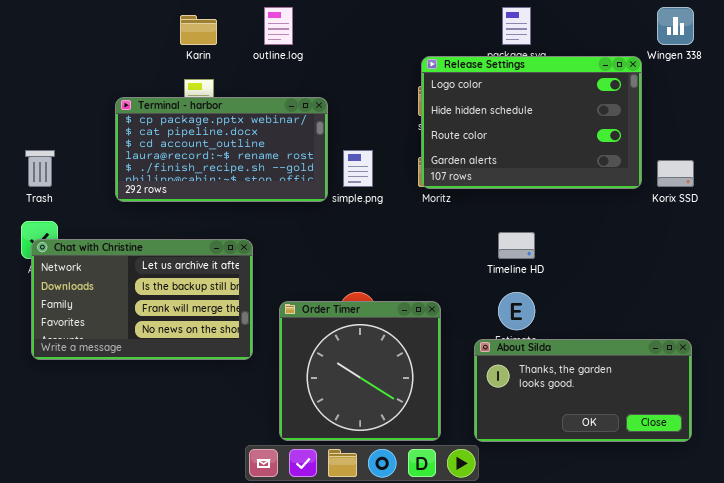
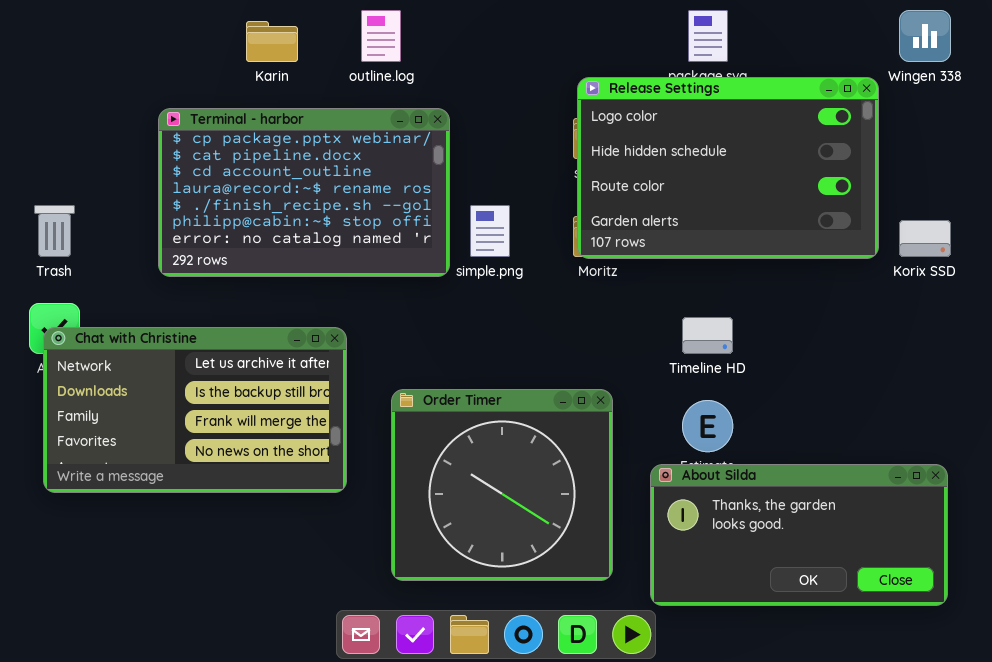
Terminal - harbor: [115,97,328,202] -> [158,108,450,277], resized
Order Timer: [279,301,441,441] -> [391,389,613,581], moved

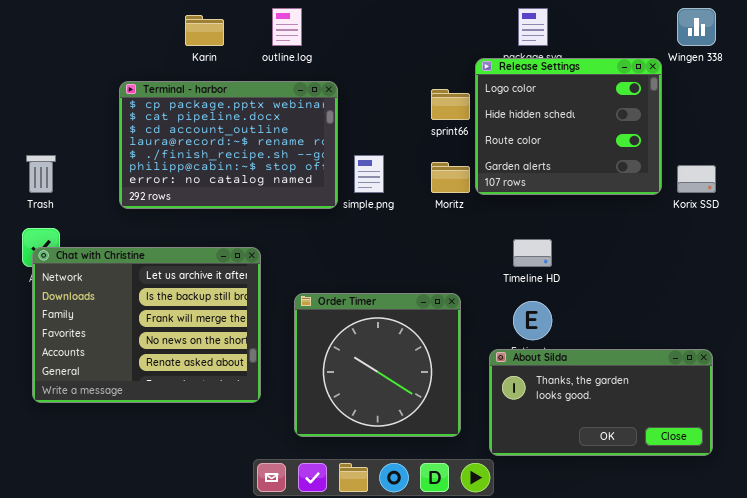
Release Settings: [577,77,879,259] -> [475,58,662,195], resized
Chat with Christine: [43,327,347,493] -> [32,247,261,403], resized

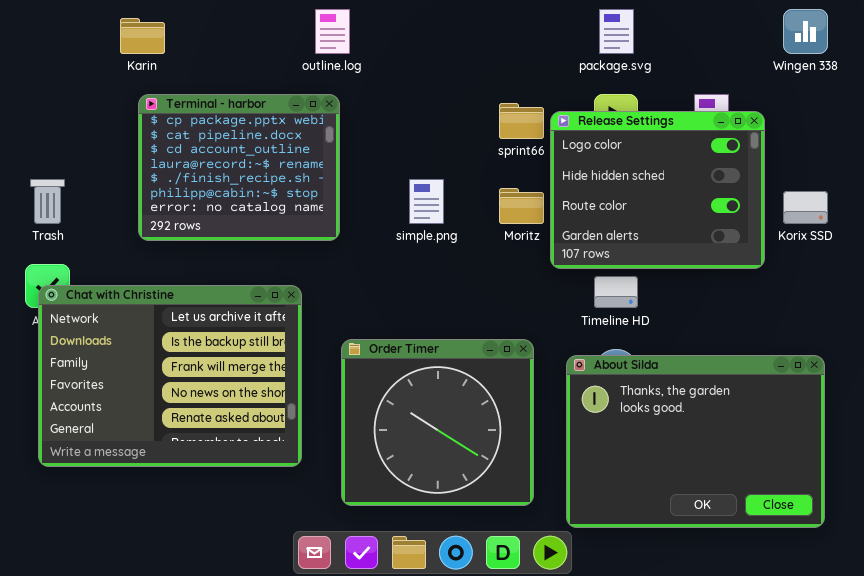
Karin: [185,15,224,46] -> [120,18,165,54], moved
Release Settings: [475,58,662,195] -> [550,111,765,269], moved
Terminal - harbor: [119,81,338,209] -> [138,94,340,241], resized
About Silda: [489,349,713,456] -> [566,355,825,528], resized

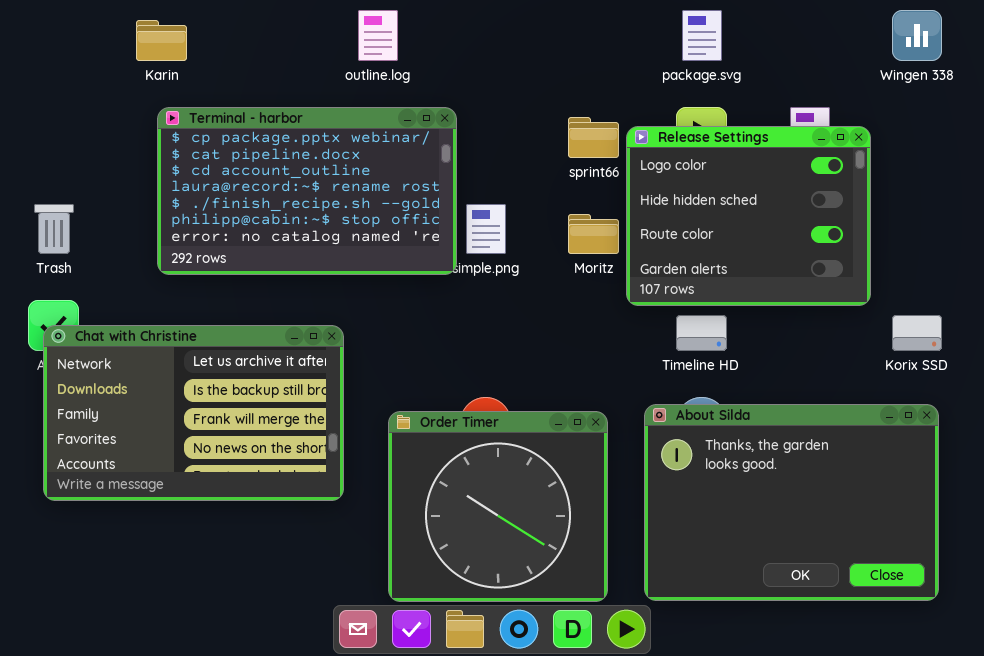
Terminal - harbor: [138,94,340,241] -> [157,107,457,275], resized
Korix SSD: [783,191,828,224] -> [892,315,942,351], moved
Chat with Christine: [38,285,302,467] -> [43,325,344,501], resized
Order Timer: [341,339,534,506] -> [388,411,608,602], moved

